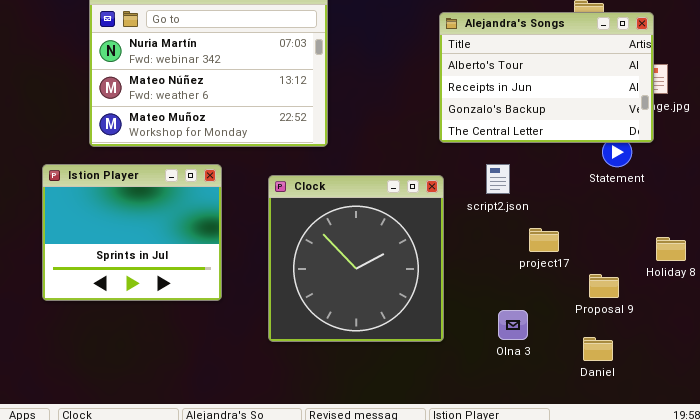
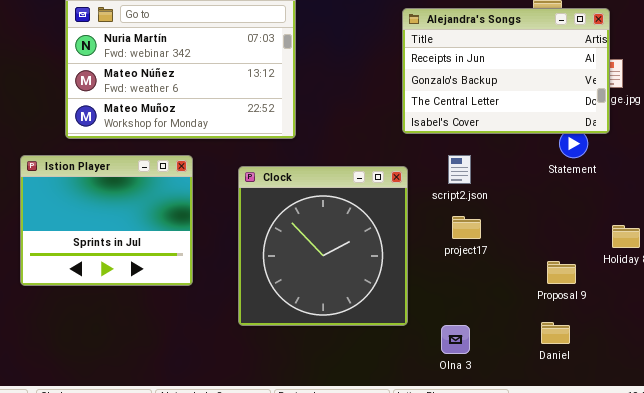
Alejandra's Songs: [439,12,654,143] -> [402,8,610,134], scrolled down 1 row
project17: [529,228,559,252] -> [452,216,481,239], moved
Olna 3: [498,310,528,340] -> [441,325,470,354], moved

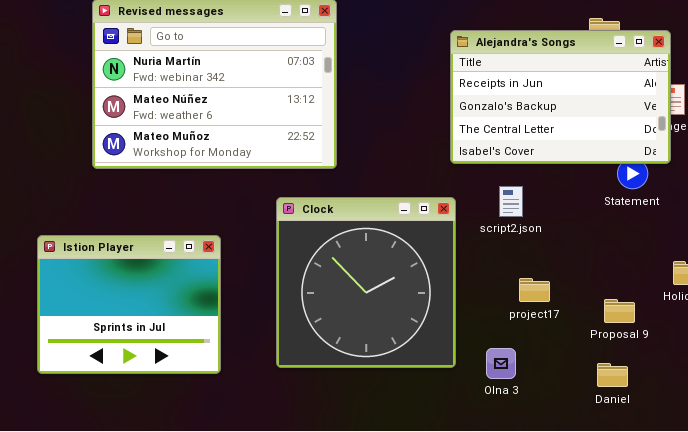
Istion Player: [20,155,193,286] -> [37,235,221,374], moved
project17: [452,216,481,239] -> [519,278,550,302], moved
Olna 3: [441,325,470,354] -> [486,348,516,379], moved

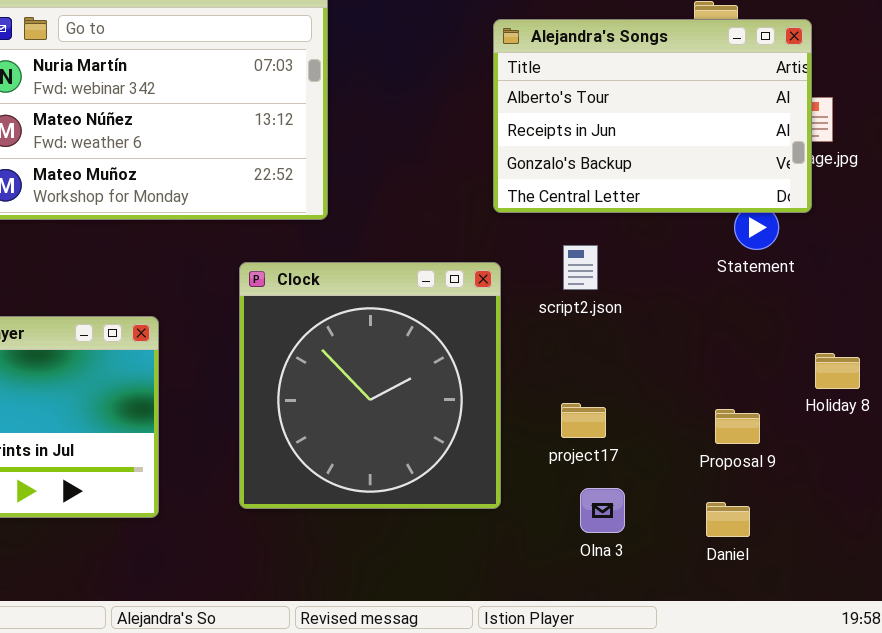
Alejandra's Songs: [450,30,671,164] -> [493,19,812,213], scrolled up 1 row
project17: [519,278,550,302] -> [561,403,606,438], moved
Olna 3: [486,348,516,379] -> [580,488,625,533], moved

